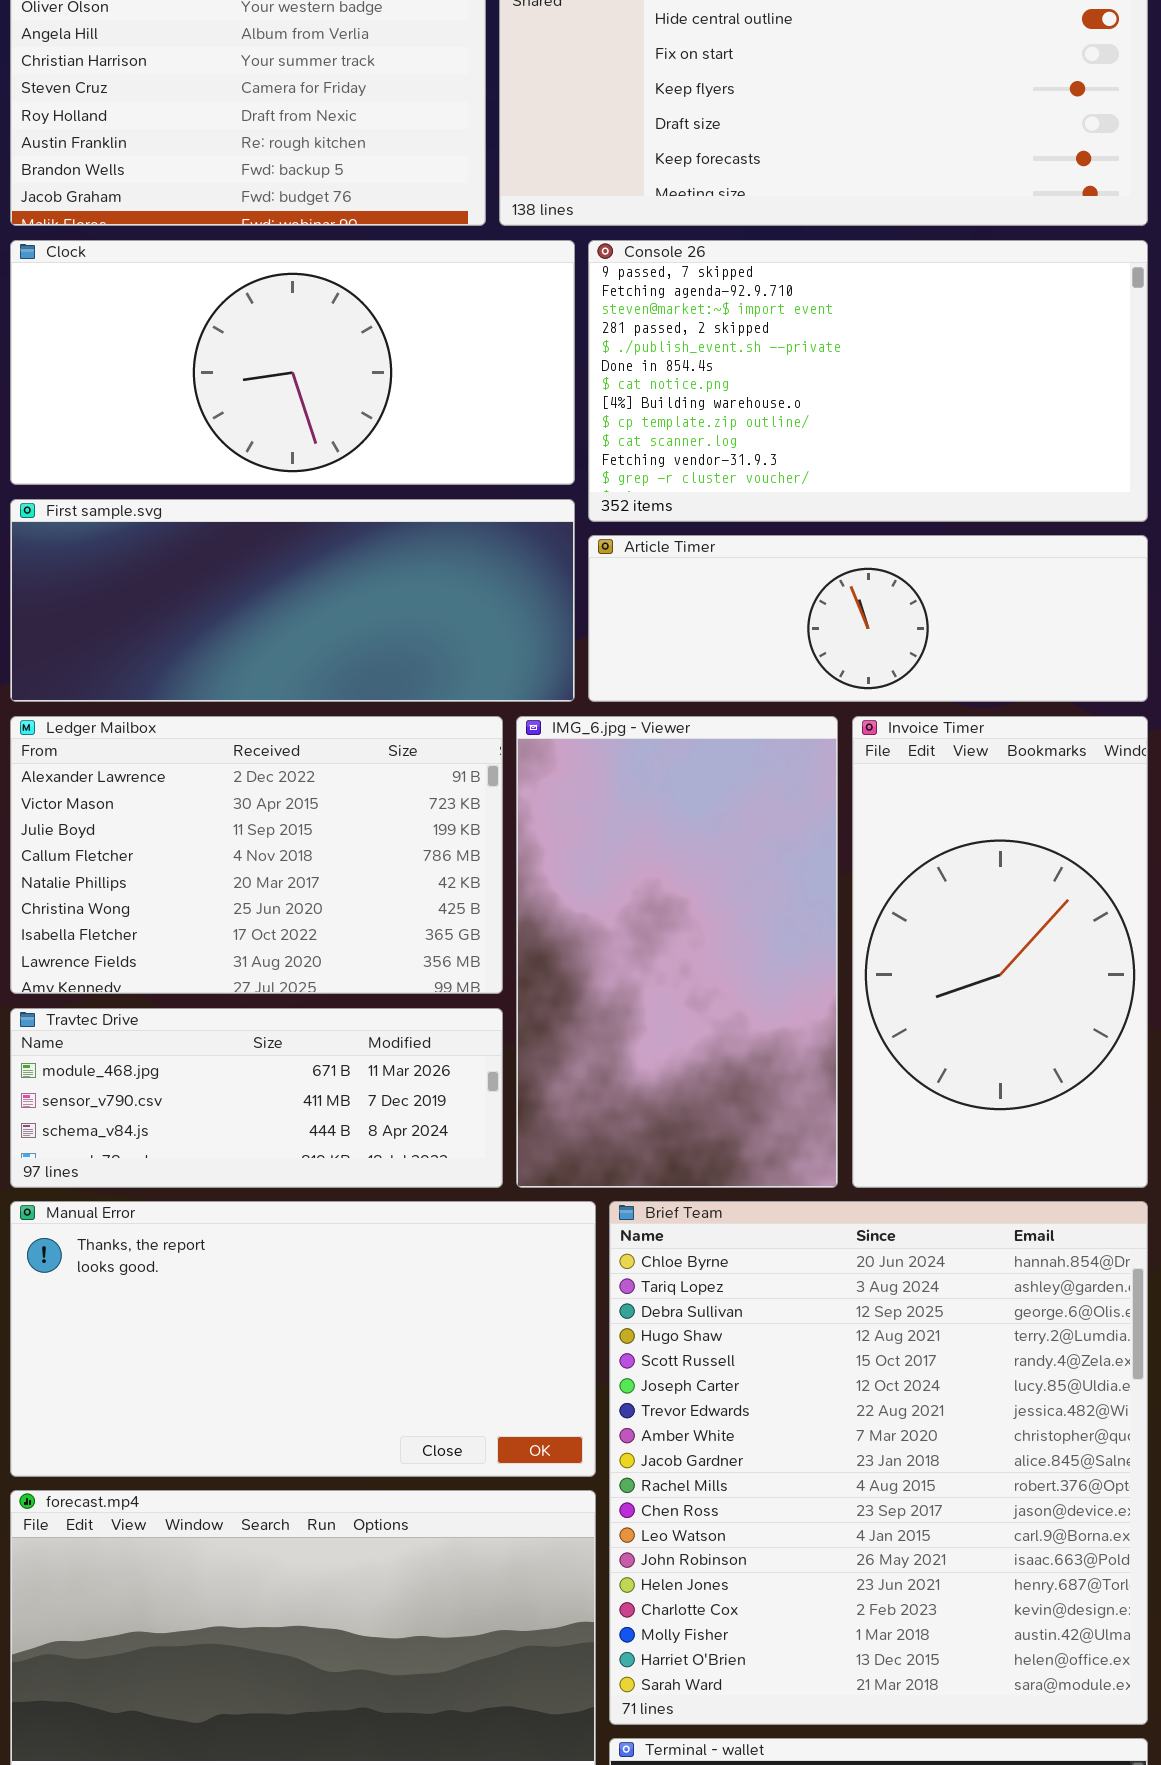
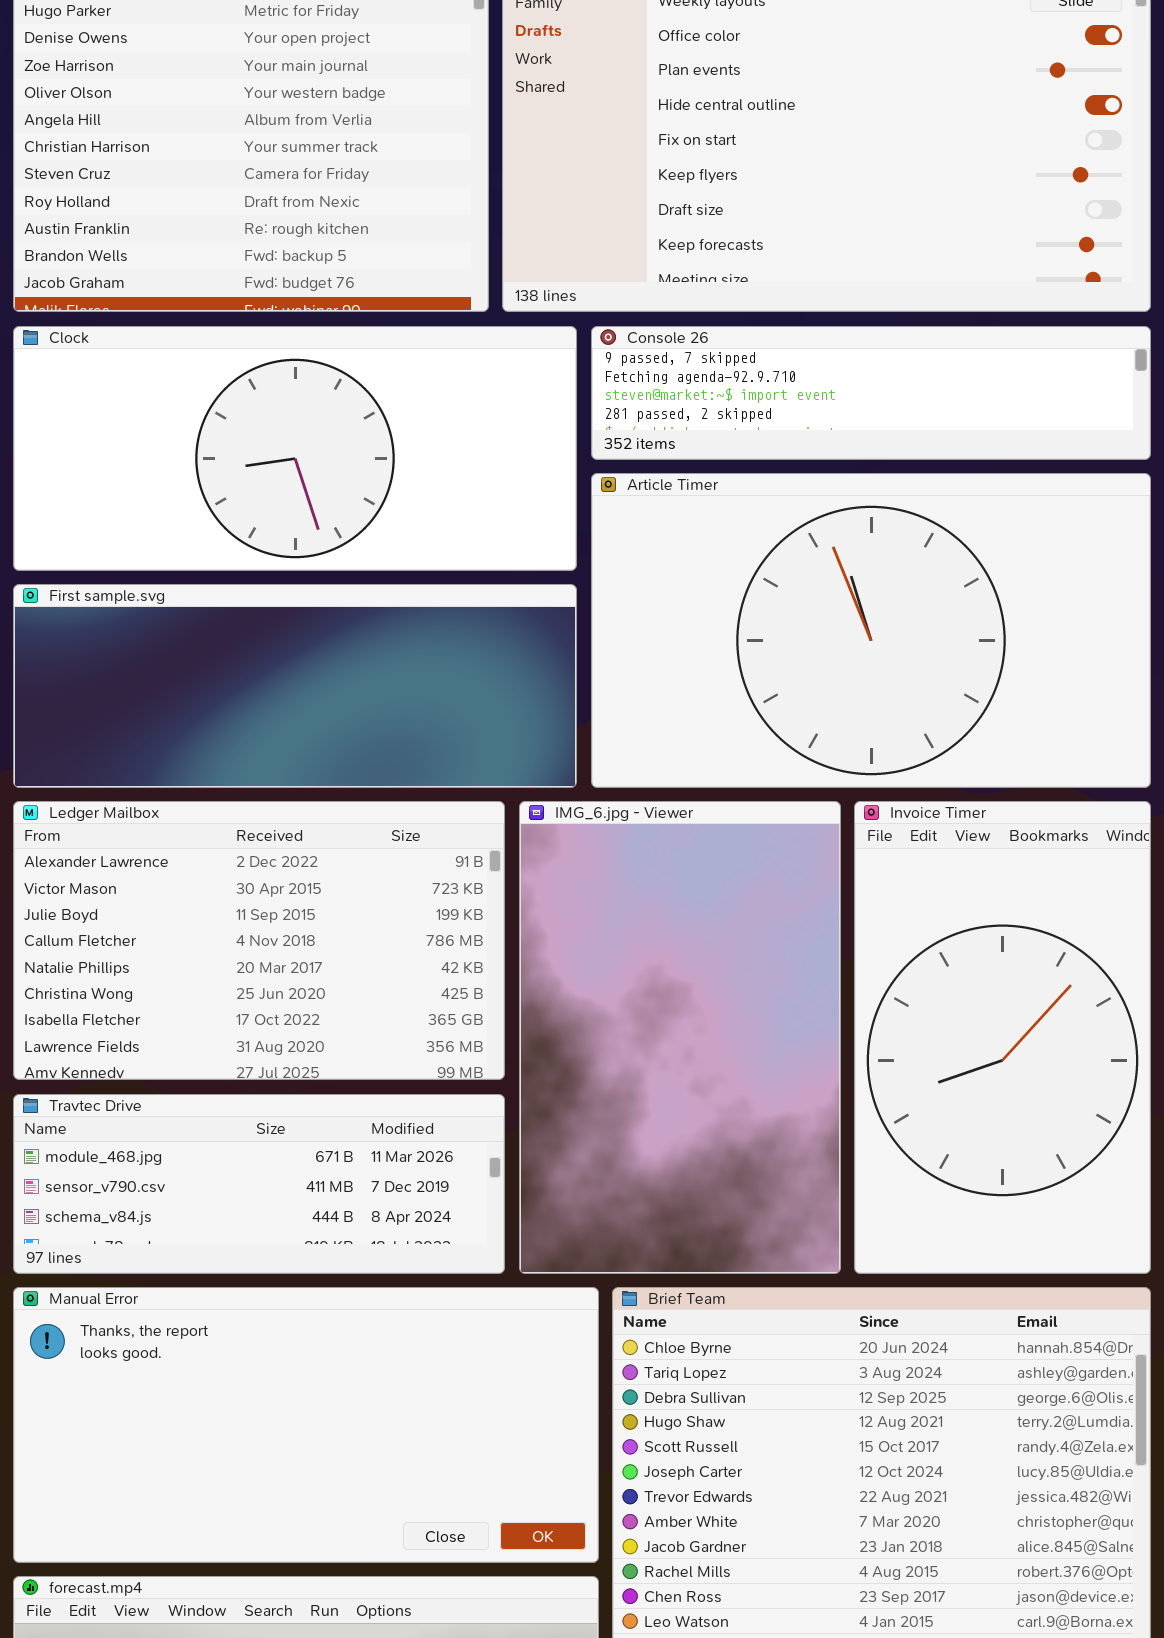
Console 26: [588,240,1148,522] -> [591,326,1151,460], resized
Article Timer: [588,535,1148,702] -> [591,473,1151,788], resized

